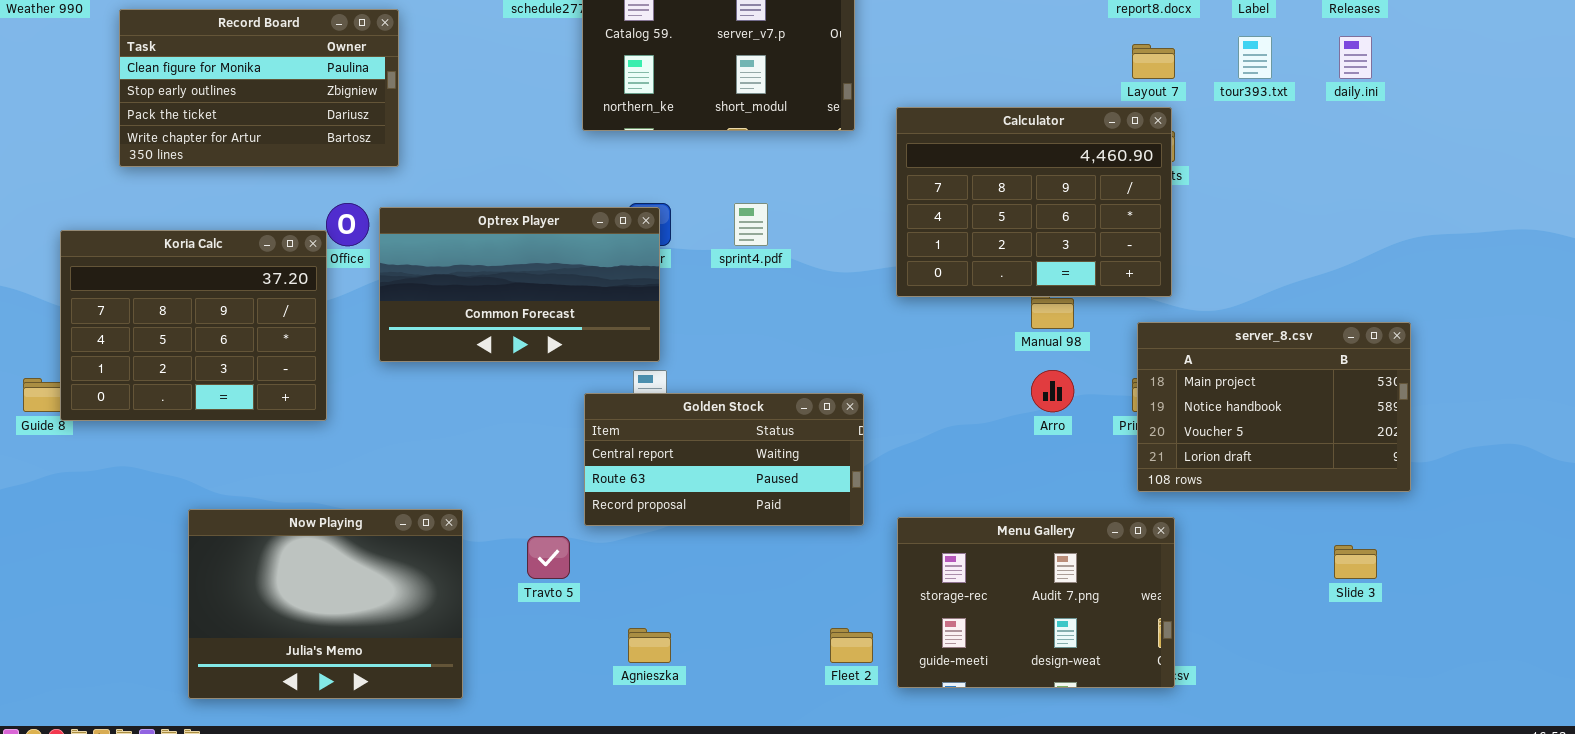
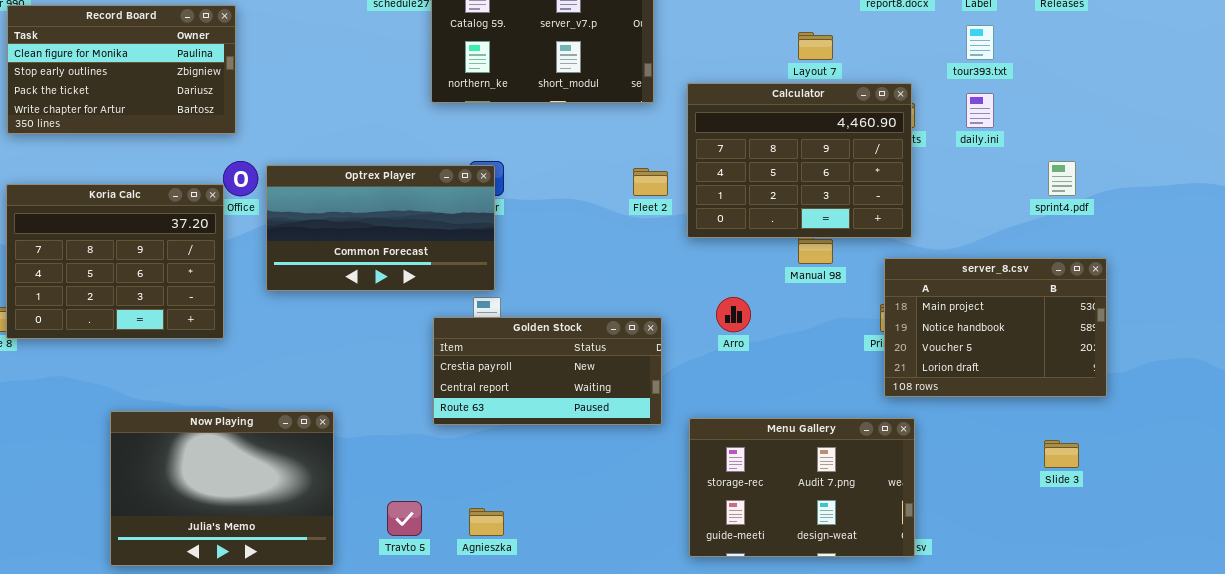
Record Board: [119,9,399,167] -> [7,5,236,134], moved
daily.ini: [1339,36,1372,79] -> [966,93,994,128], moved
Layout 7: [1132,44,1175,79] -> [798,32,833,60], moved
sprint4.pdf: [734,203,768,246] -> [1048,161,1076,196], moved
Arro: [1031,370,1074,412] -> [716,297,751,332], moved
Golden Stock: [584,393,864,526] -> [433,317,662,425], scrolled up 1 row
Travto 5: [527,536,570,579] -> [387,501,422,536], moved
Fleet 2: [830,628,873,663] -> [633,168,668,196], moved

